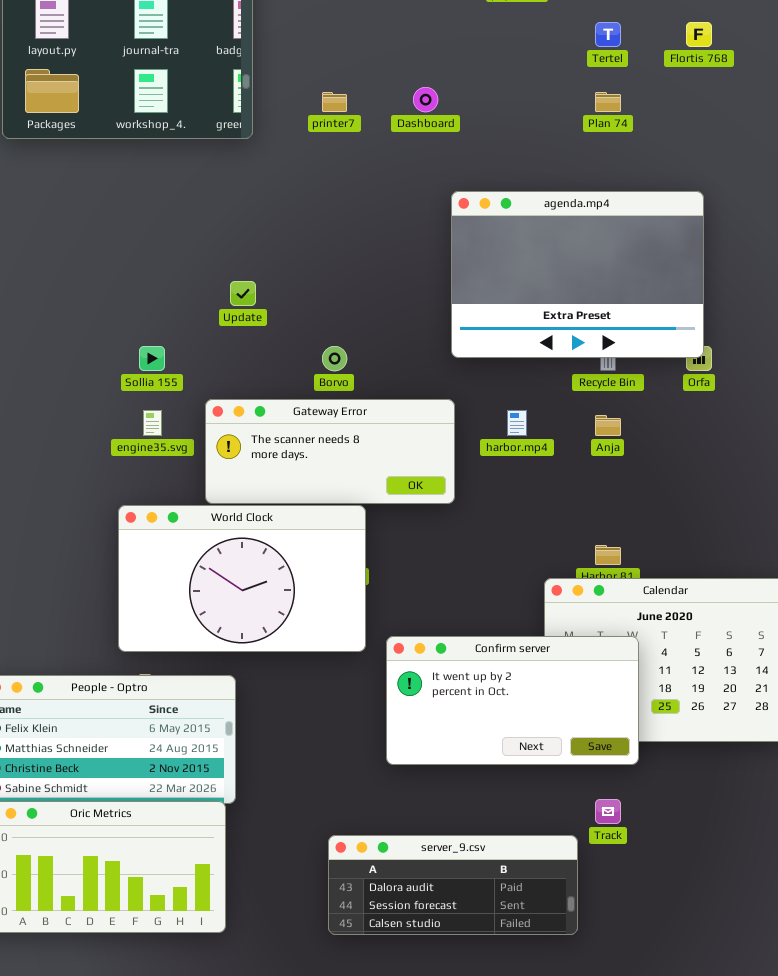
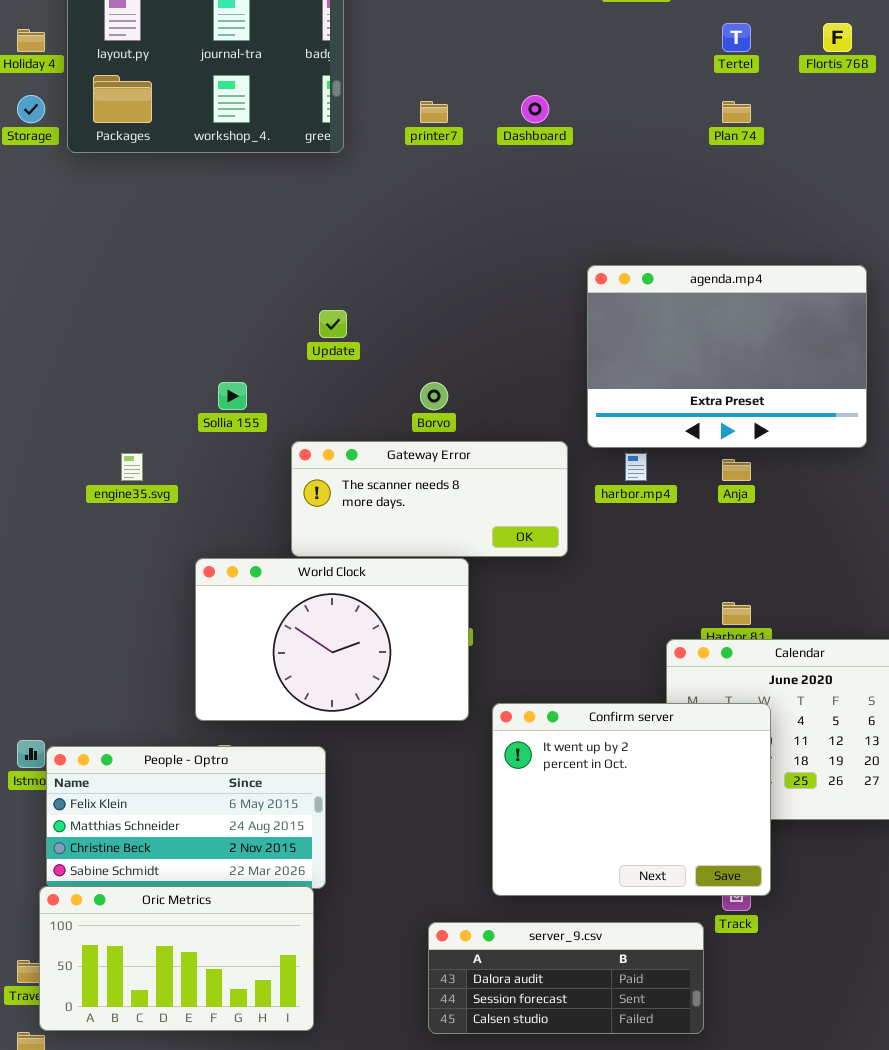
agenda.mp4: [451,191,704,358] -> [587,265,867,448], moved
engine35.svg: [143,410,162,436] -> [121,453,143,481], moved
Confirm server: [386,636,639,765] -> [492,703,771,896], resized

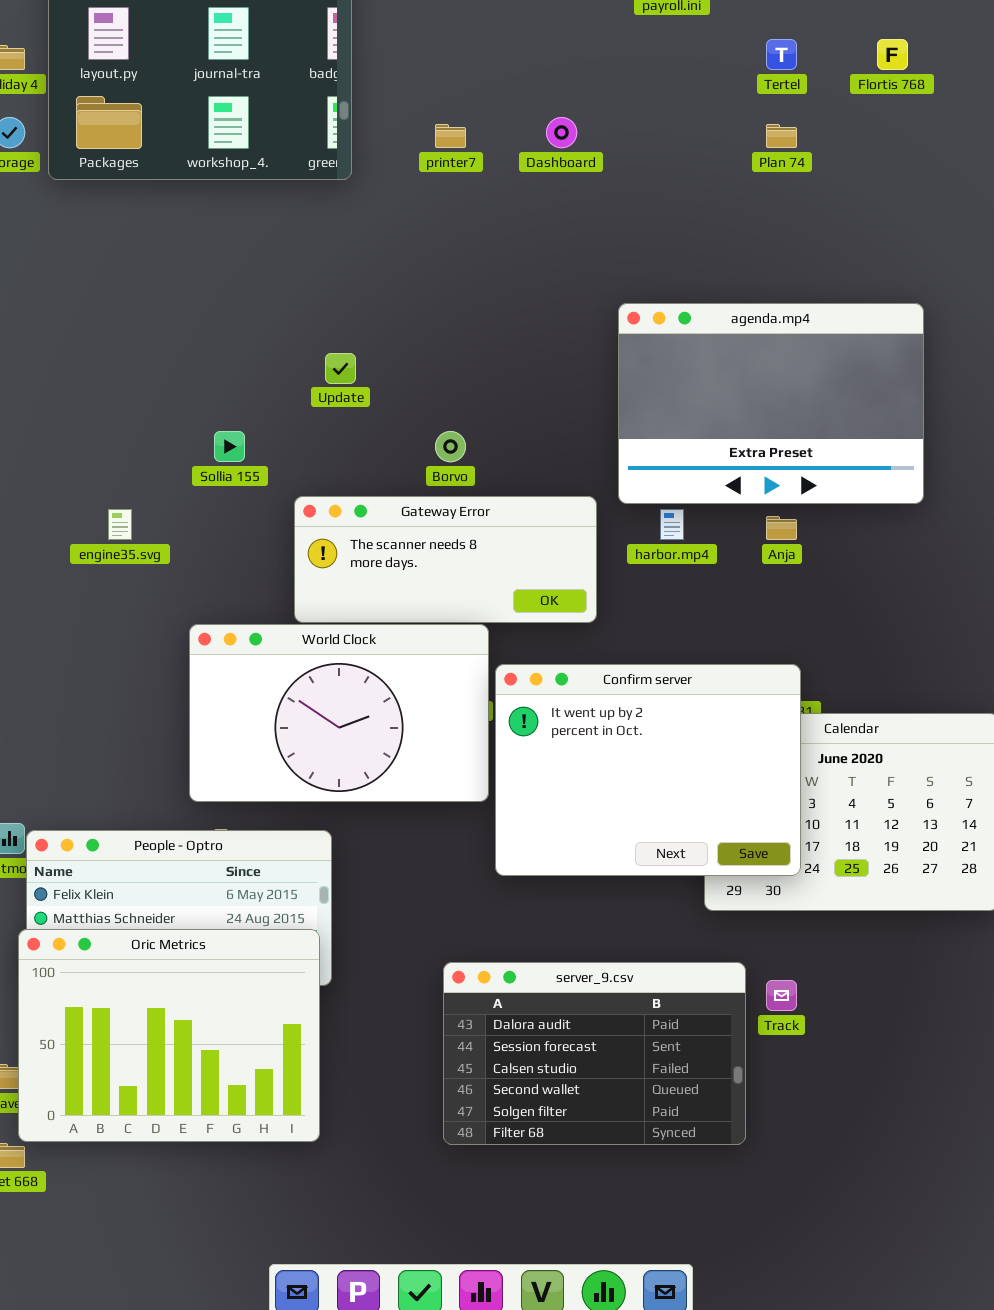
Confirm server: [492,703,771,896] -> [495,664,801,876], moved
Oric Metrics: [39,886,314,1031] -> [18,929,320,1142], resized
server_9.csv: [428,922,704,1034] -> [443,962,746,1145], resized

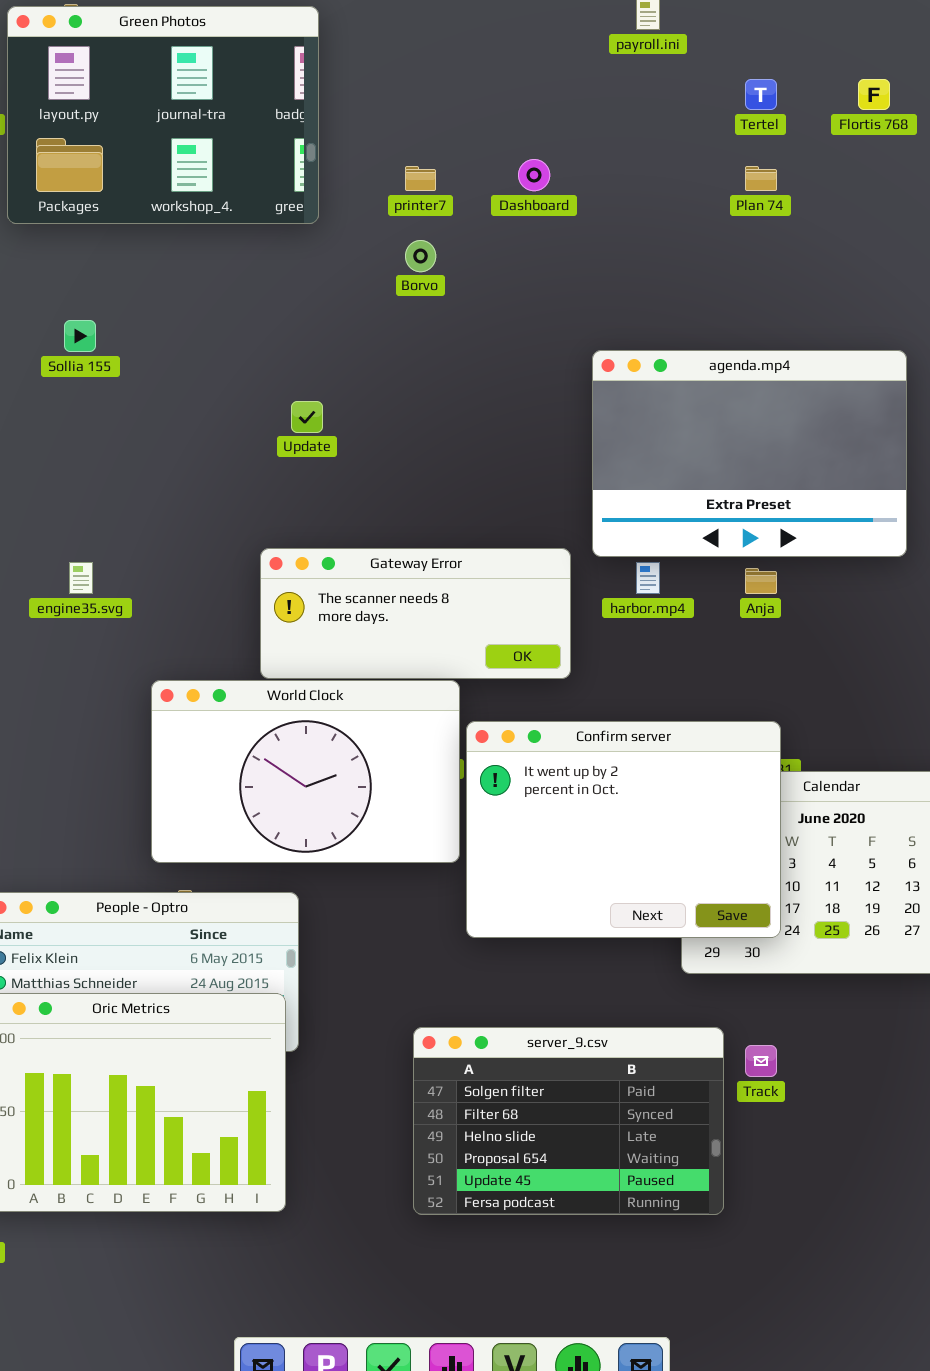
Sollia 155: [214,431,245,462] -> [64,320,96,352], moved
Borvo: [435,431,466,462] -> [405,240,436,272], moved
server_9.csv: [443,962,746,1145] -> [413,1027,724,1215], scrolled down 4 rows

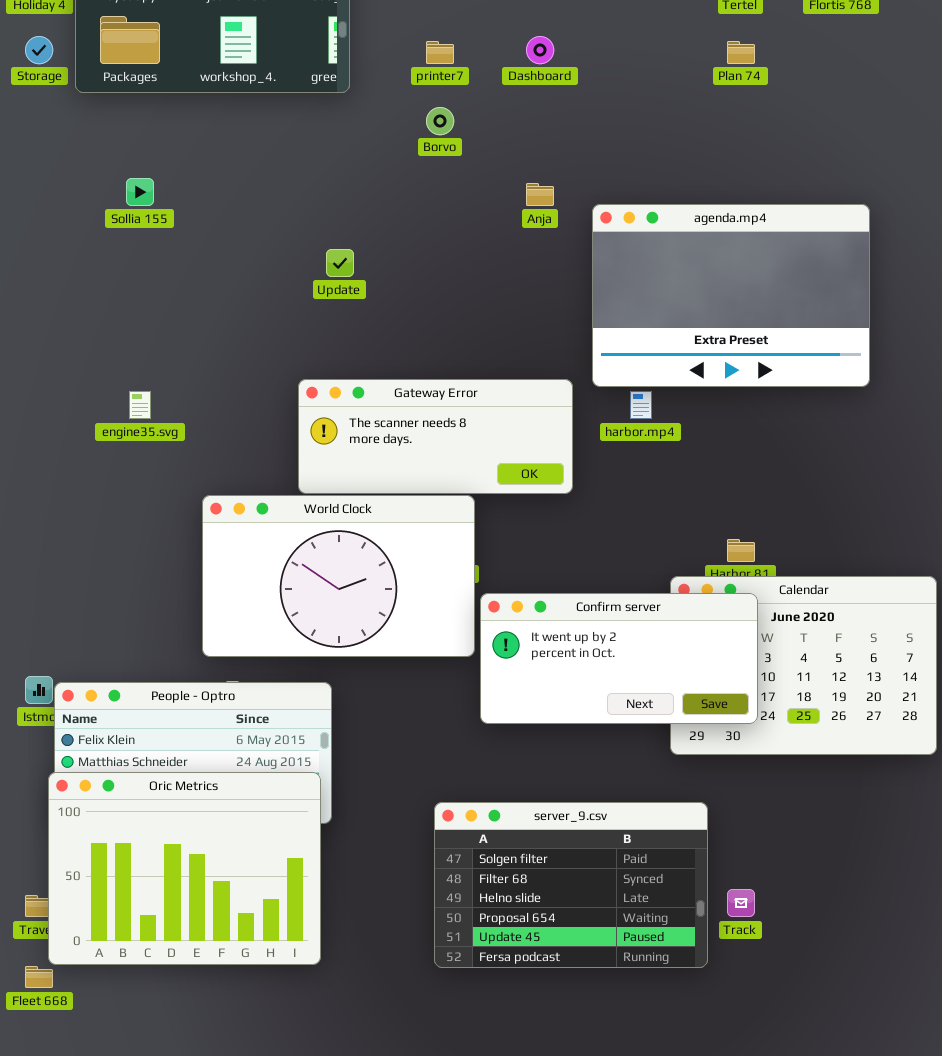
Anja: [745,568,777,594] -> [526,183,554,206], moved
Confirm server: [466,721,781,938] -> [480,593,758,724], resized
Track: [745,1045,777,1077] -> [727,889,755,917], moved

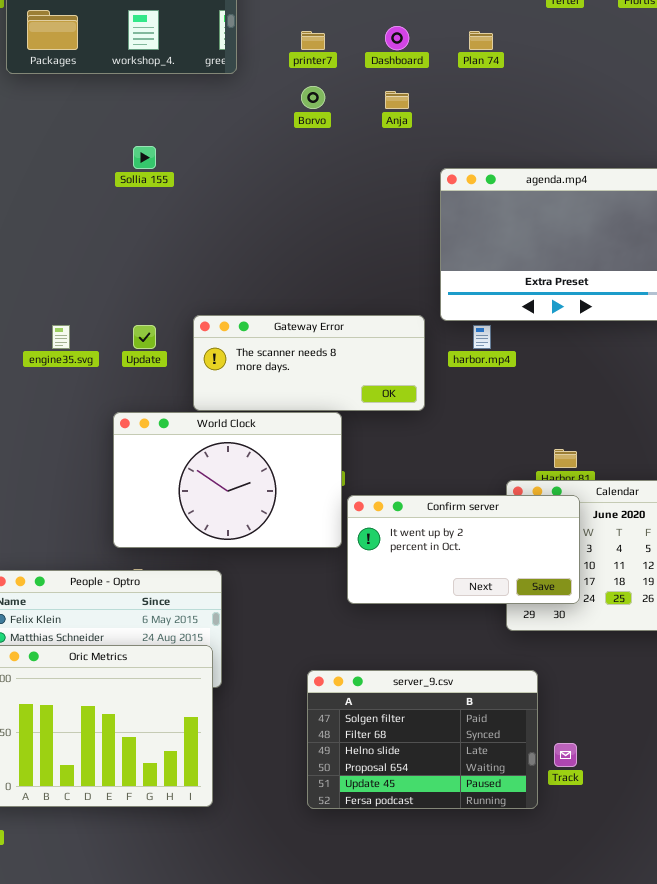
Plan 74: [727,41,755,64] -> [469,31,493,50], moved
Sollia 155: [126,178,154,206] -> [133,146,156,169], moved
Anja: [526,183,554,206] -> [385,91,409,109], moved
Update: [326,249,354,277] -> [133,325,156,349], moved

